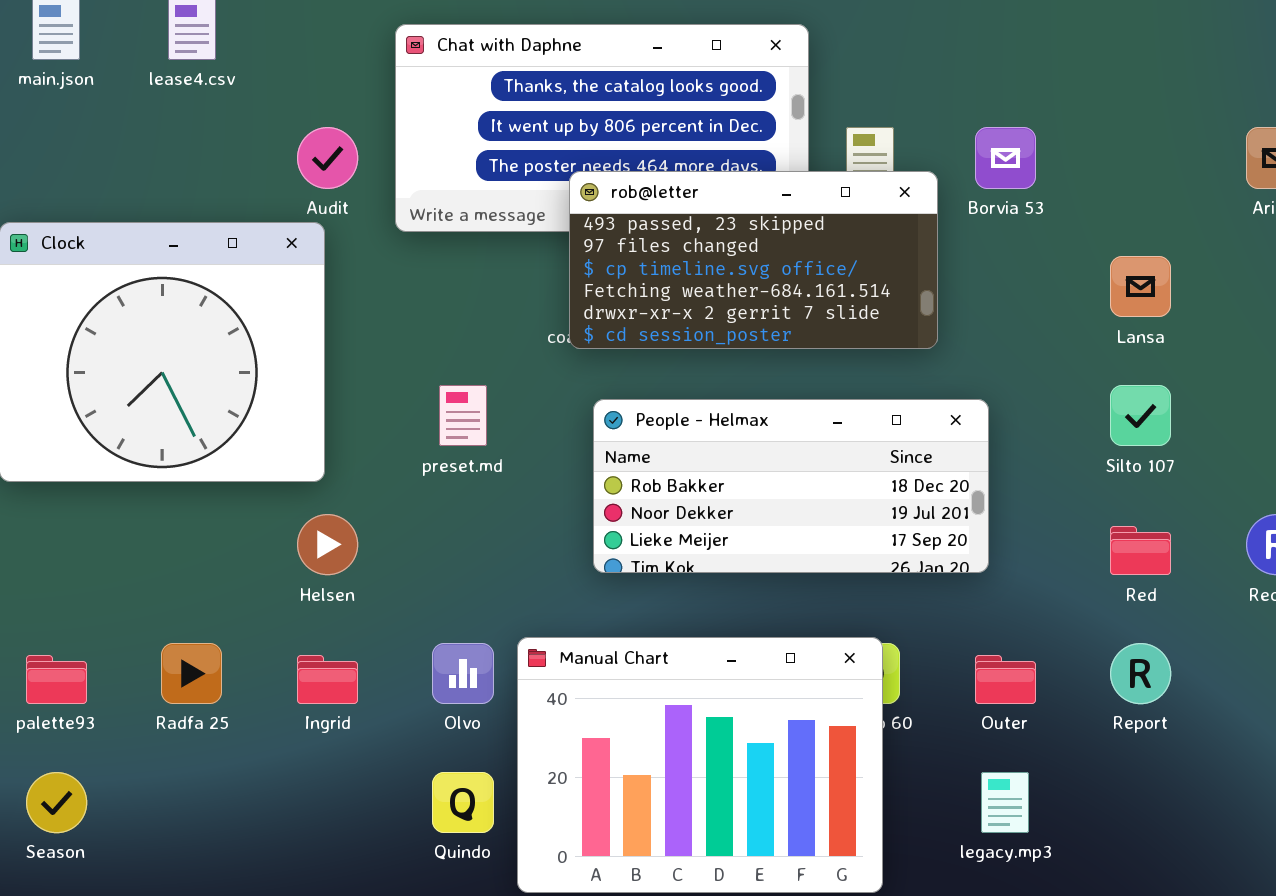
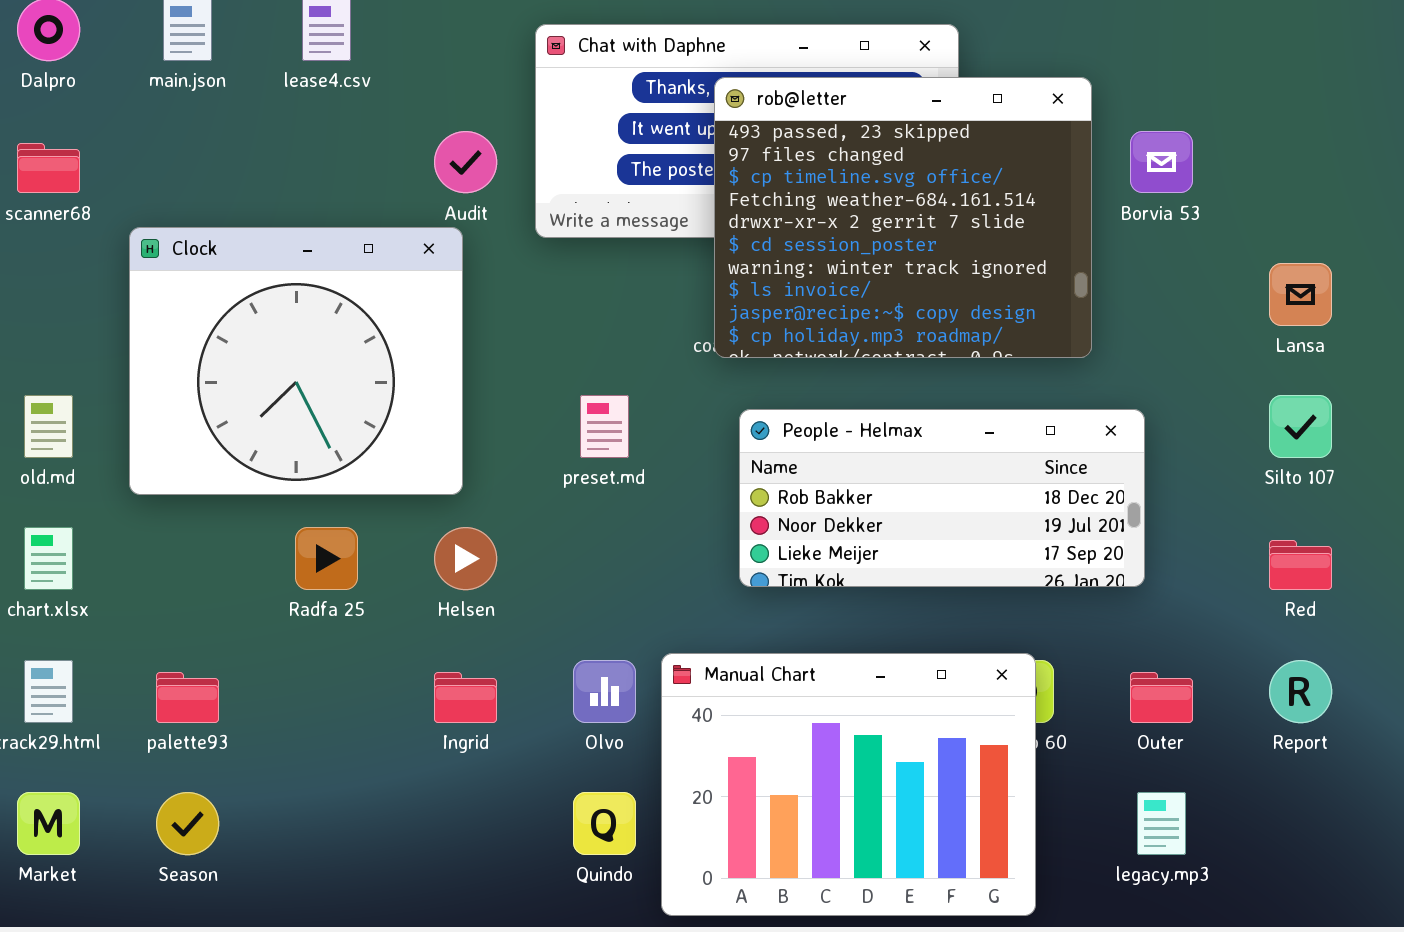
rob@letter: [569,171,938,349] -> [714,77,1092,358], resized
Radfa 25: [161,643,222,704] -> [295,527,358,590], moved

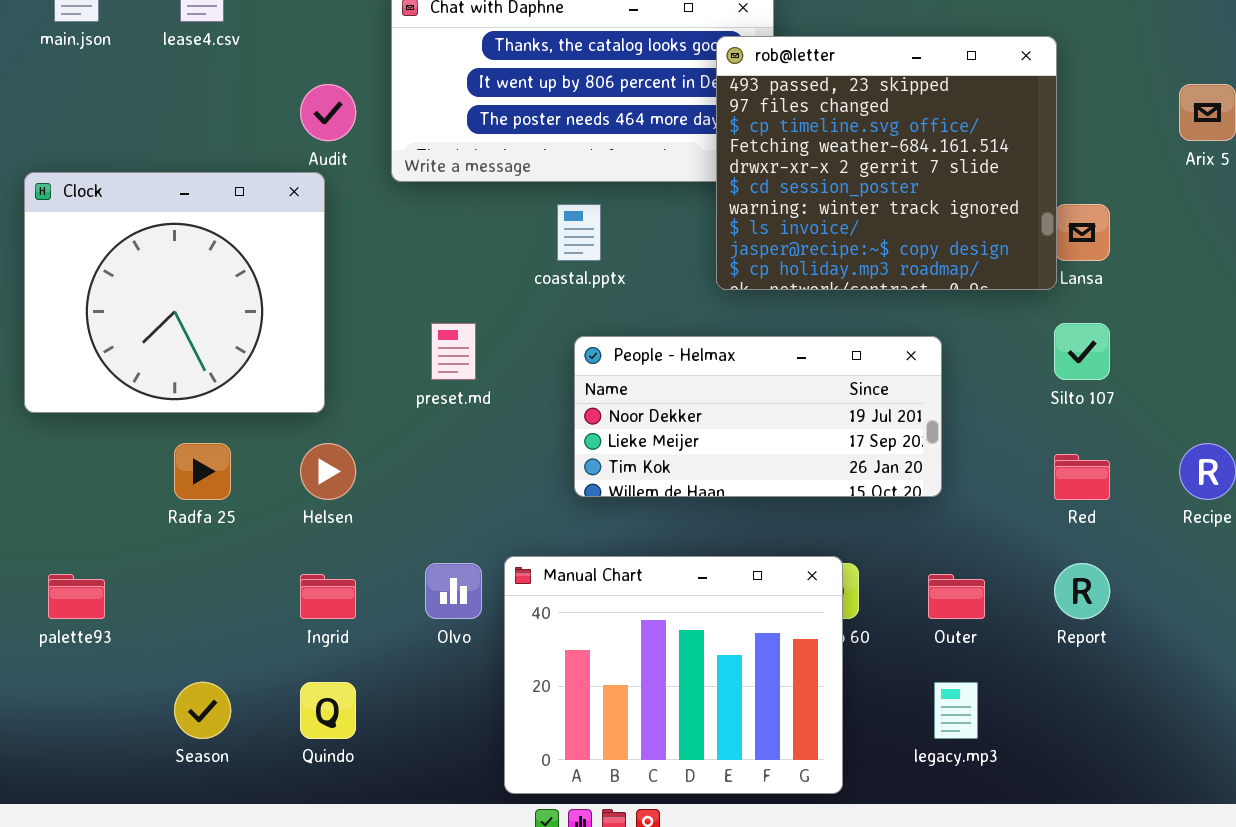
rob@letter: [714,77,1092,358] -> [716,36,1057,290], moved
People - Helmax: [739,409,1145,587] -> [574,336,942,497], scrolled down 1 row
Season: [156,792,219,855] -> [174,682,231,739], moved
Quindo: [573,792,636,855] -> [300,682,356,739], moved

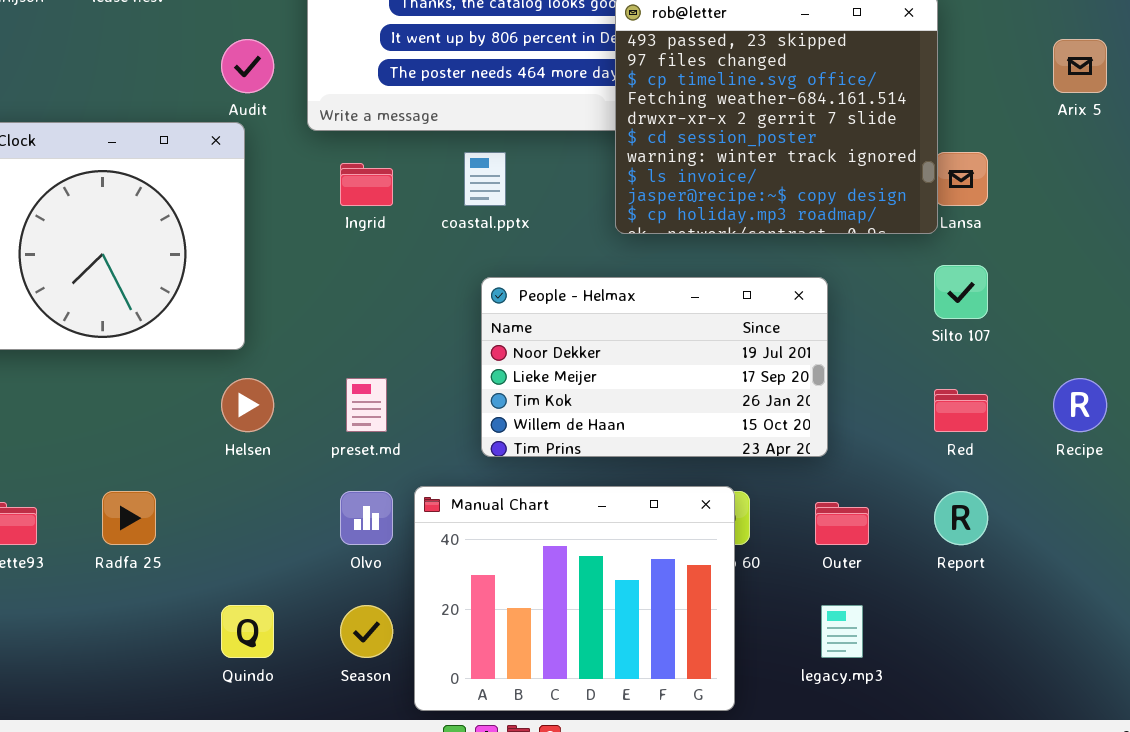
preset.md: [431,323,476,380] -> [346,378,387,432], moved
People - Helmax: [574,336,942,497] -> [481,277,828,457], resized
Radfa 25: [174,443,231,500] -> [102,491,156,545], moved
Ingrid: [300,574,356,619] -> [340,163,393,206], moved
Season: [174,682,231,739] -> [340,605,393,658], moved

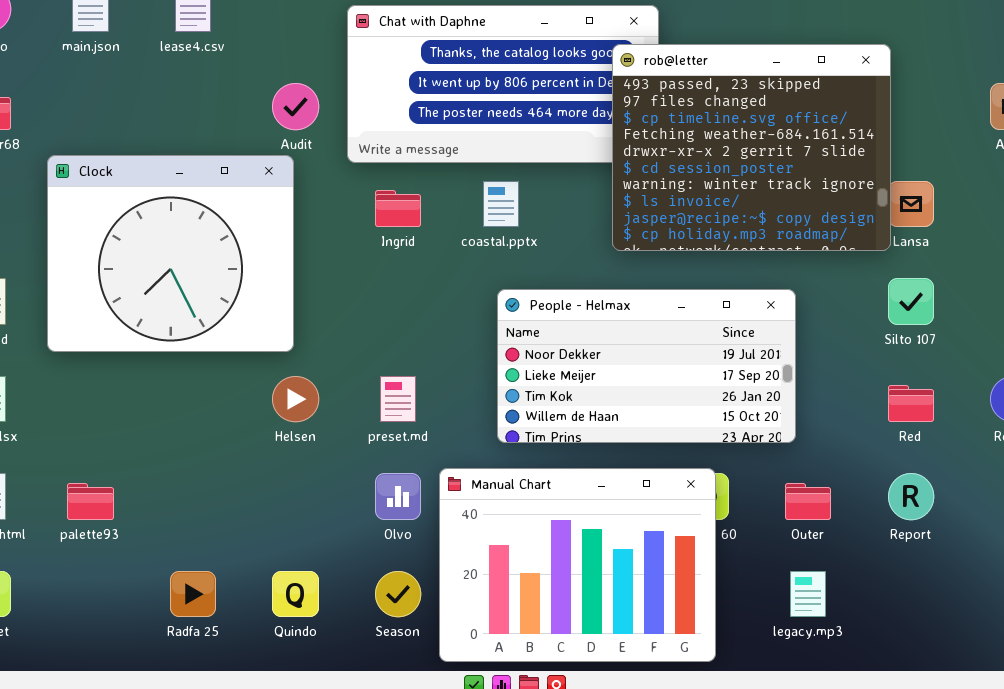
Radfa 25: [102,491,156,545] -> [170,571,216,617], moved

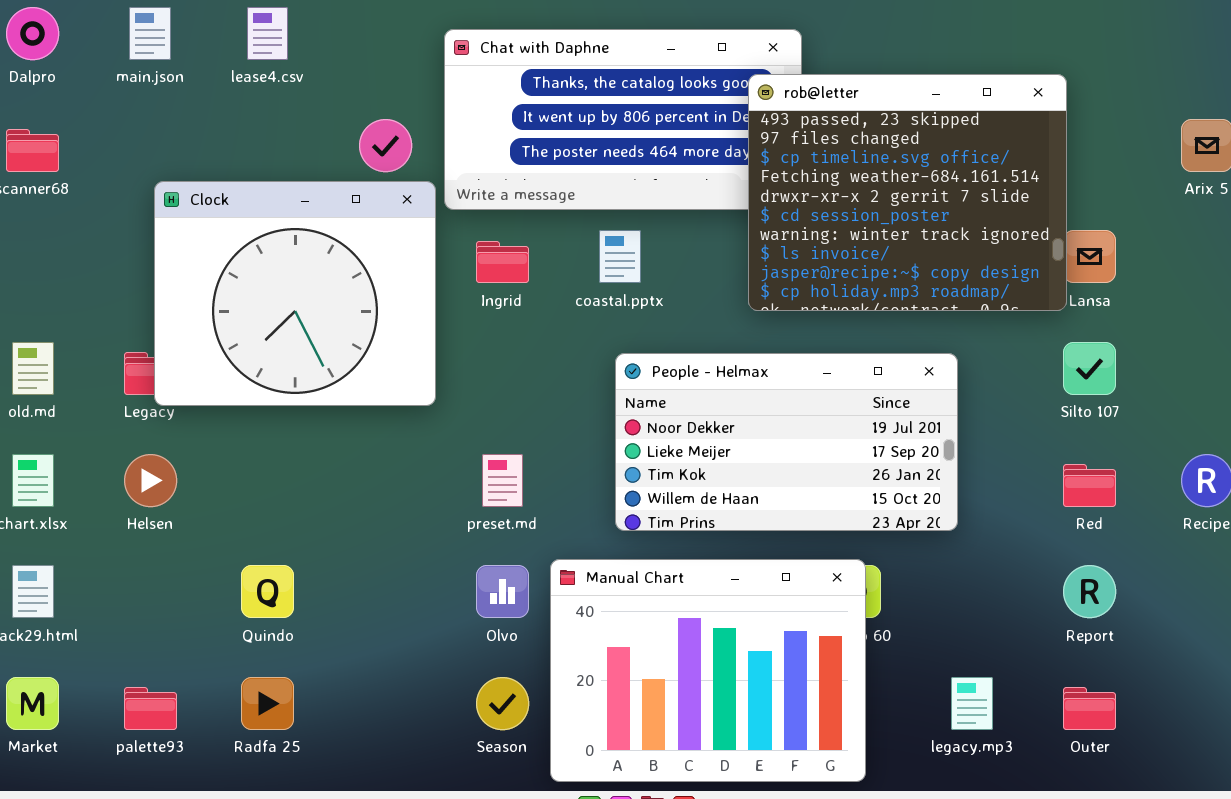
Clock: [47,155,294,352] -> [154,181,436,406], moved
Helsen: [272,376,319,422] -> [124,454,177,507], moved
palette93: [67,483,114,520] -> [124,687,177,730], moved
Outer: [785,483,831,520] -> [1063,687,1116,730], moved
Quindo: [272,571,319,617] -> [241,565,294,618], moved

